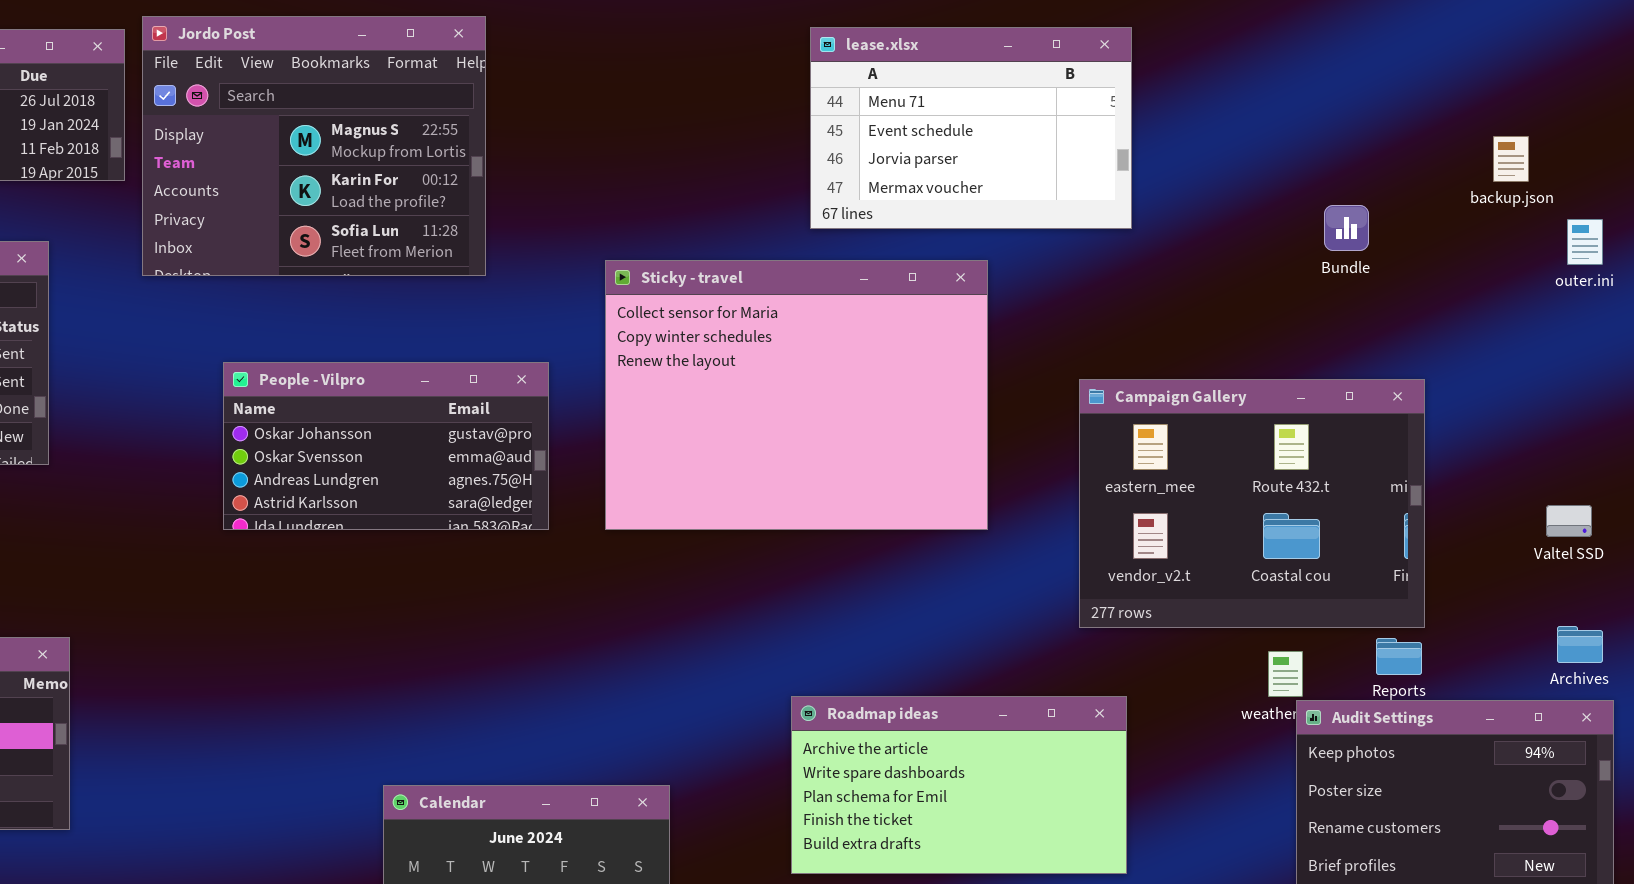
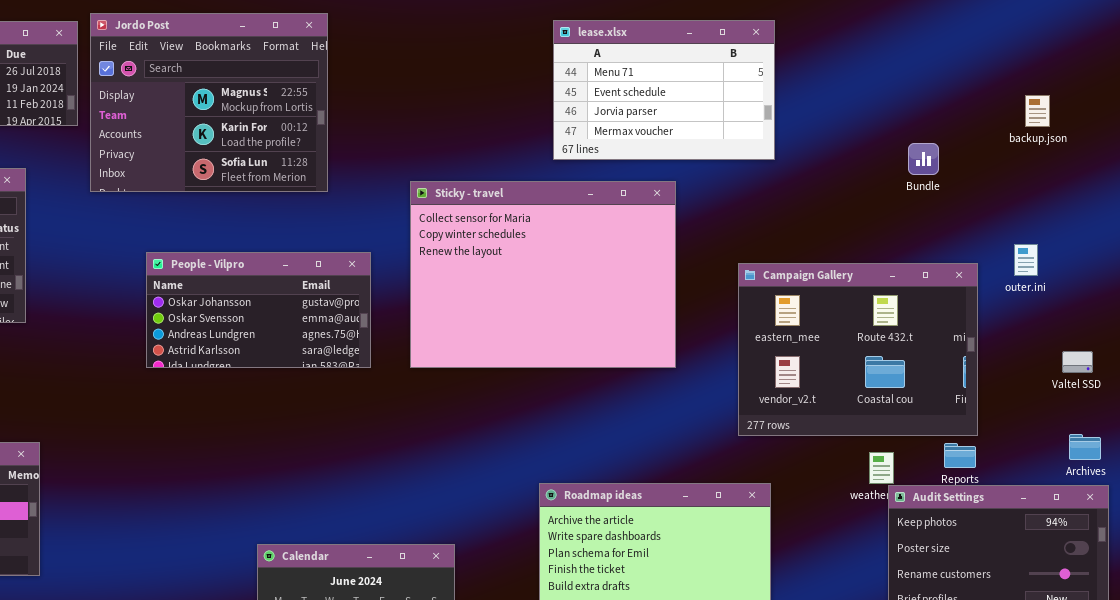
outer.ini: [1567,219,1603,265] -> [1014,244,1038,276], moved

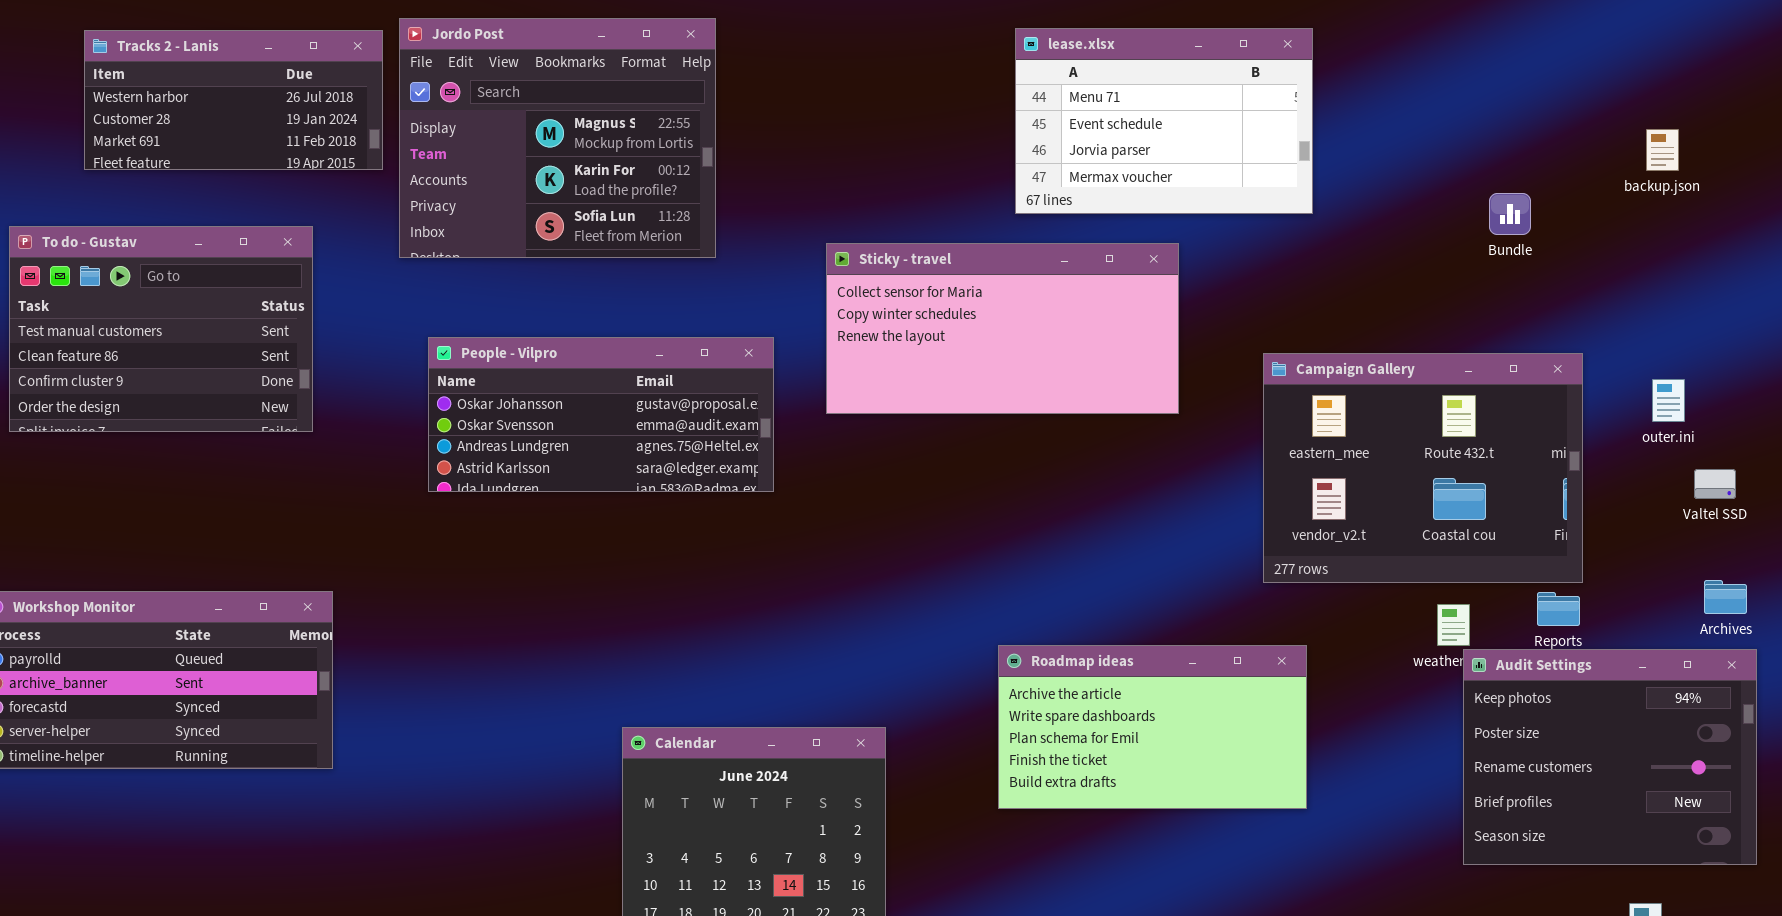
Sticky - travel: [410,181,676,368] -> [826,243,1179,414], resized
outer.ini: [1014,244,1038,276] -> [1652,379,1685,422], moved
People - Vilpro: [146,252,371,368] -> [428,337,774,492], resized

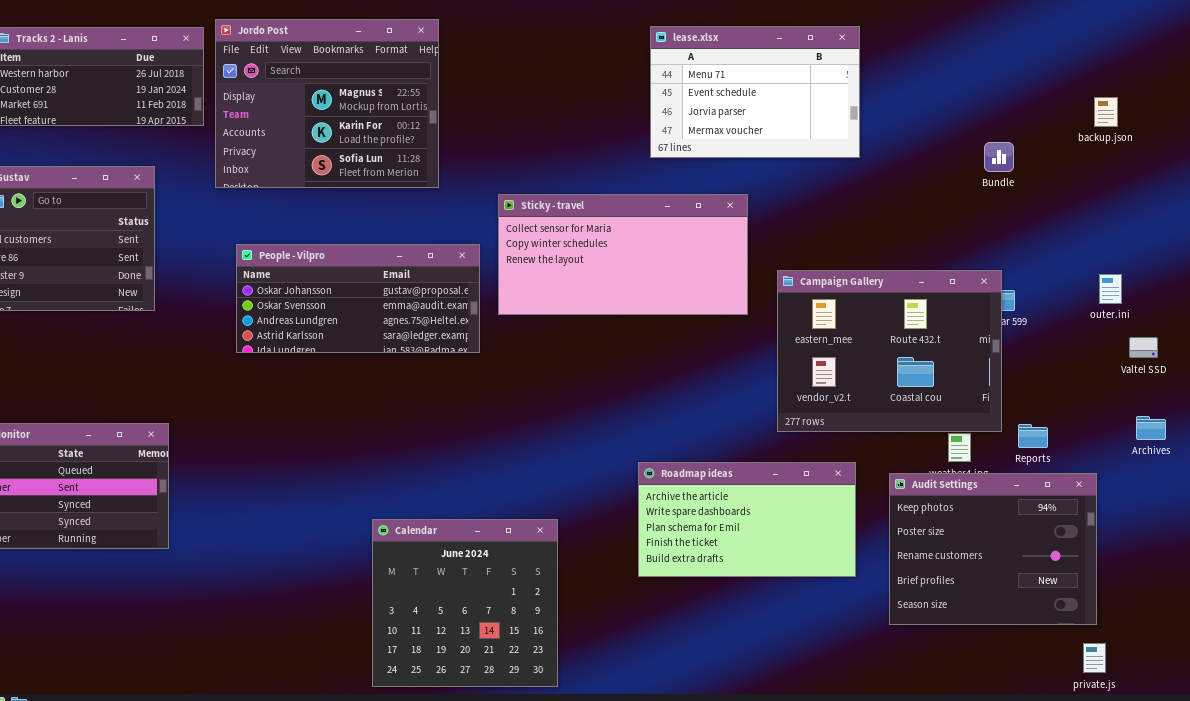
Sticky - travel: [826,243,1179,414] -> [498,194,748,315], moved
Campaign Gallery: [1263,353,1583,583] -> [777,270,1002,432], moved
Audit Settings: [1463,649,1757,865] -> [889,473,1097,625], moved

